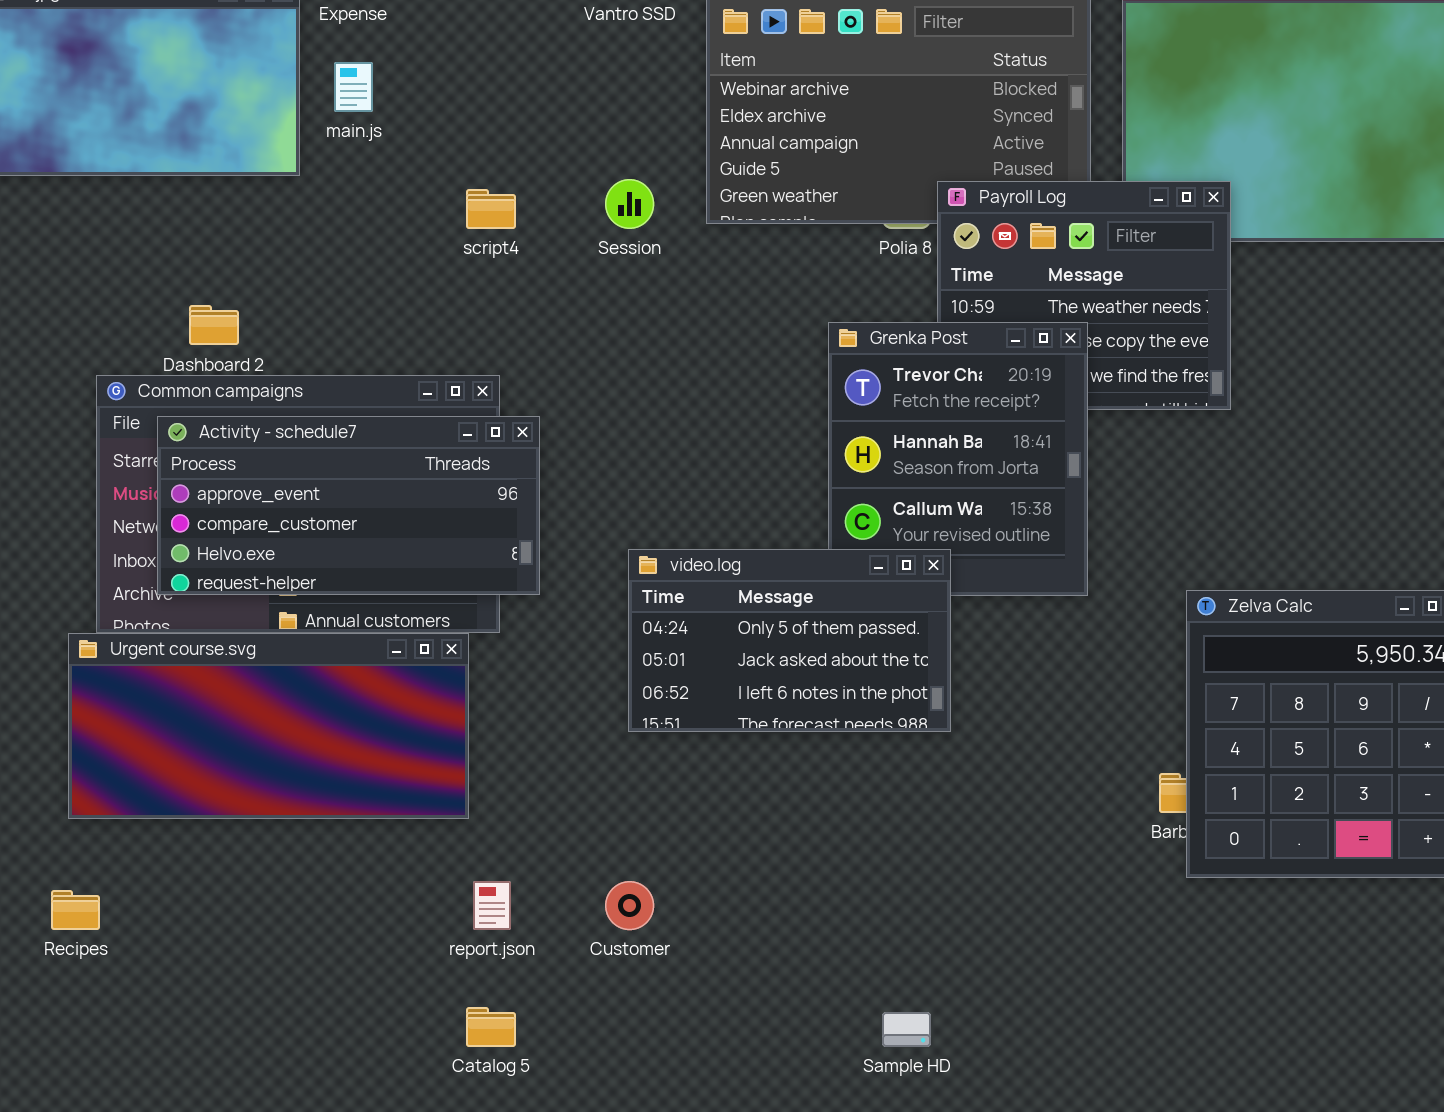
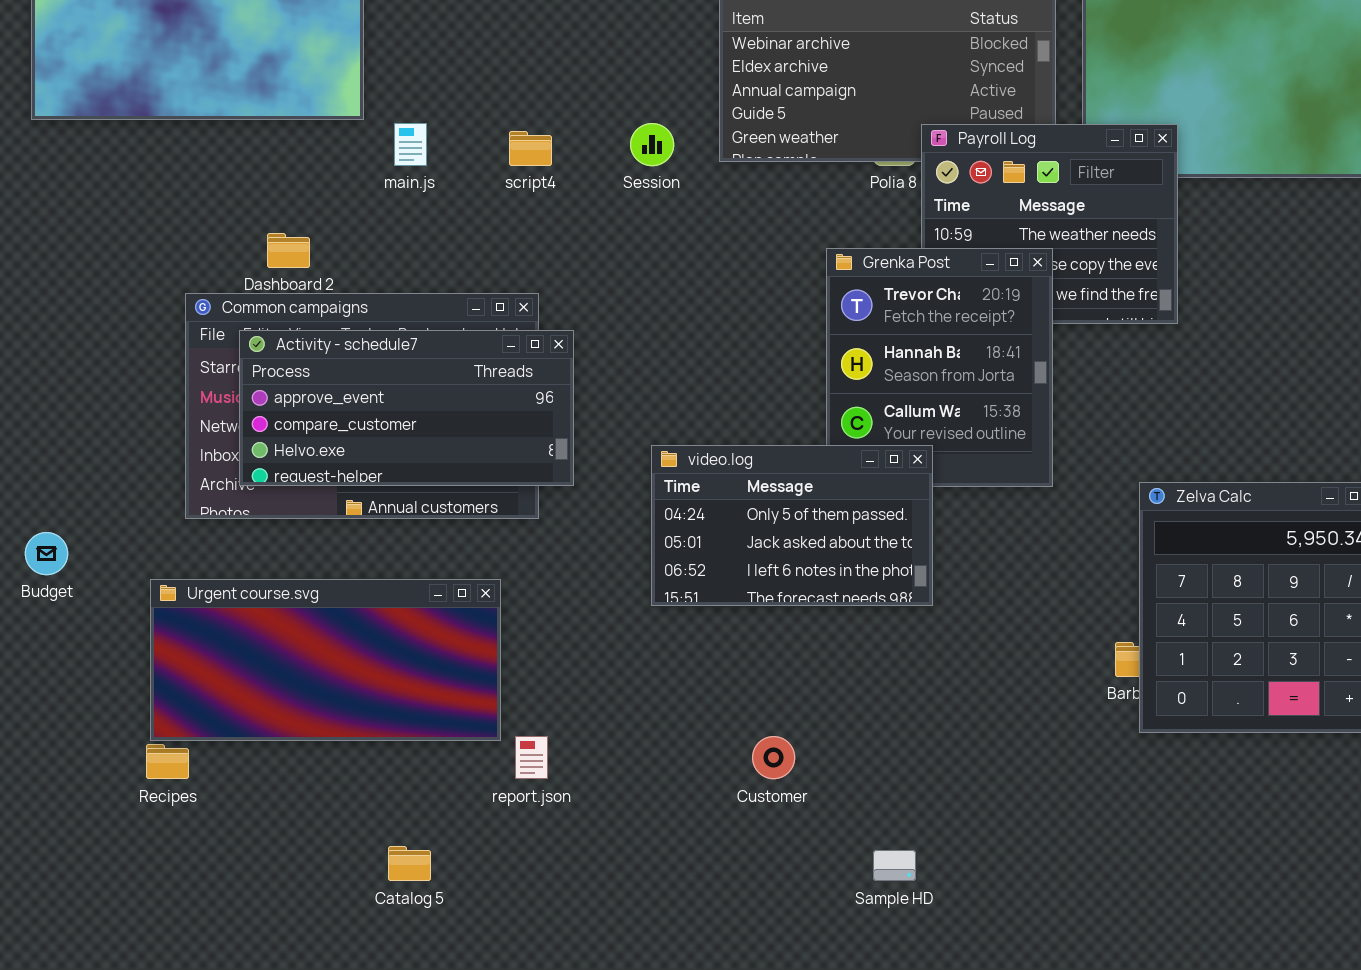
main.js: [334,62,373,112] -> [394,123,427,166], moved
Urgent course.svg: [68,633,469,819] -> [150,579,501,741], moved
Customer: [605,881,654,930] -> [752,736,795,779], moved
Catalog 5: [466,1007,516,1047] -> [388,846,431,881], moved

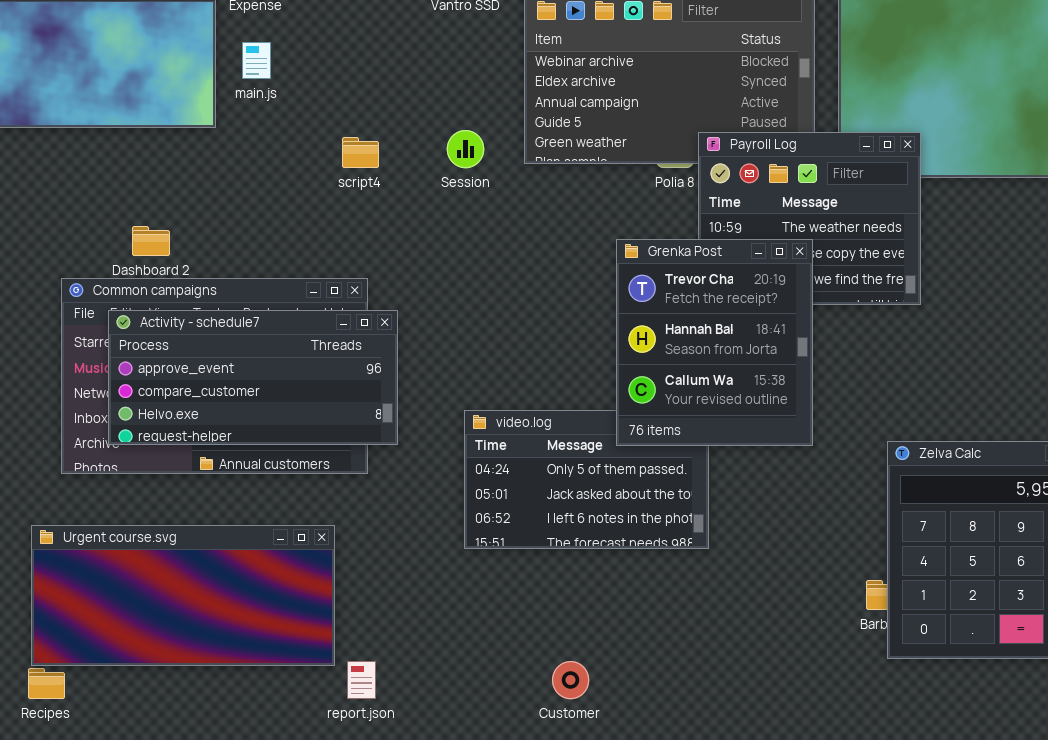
main.js: [394,123,427,166] -> [242,42,271,79], moved
Grenka Post: [826,248,1053,487] -> [616,239,813,446], raised

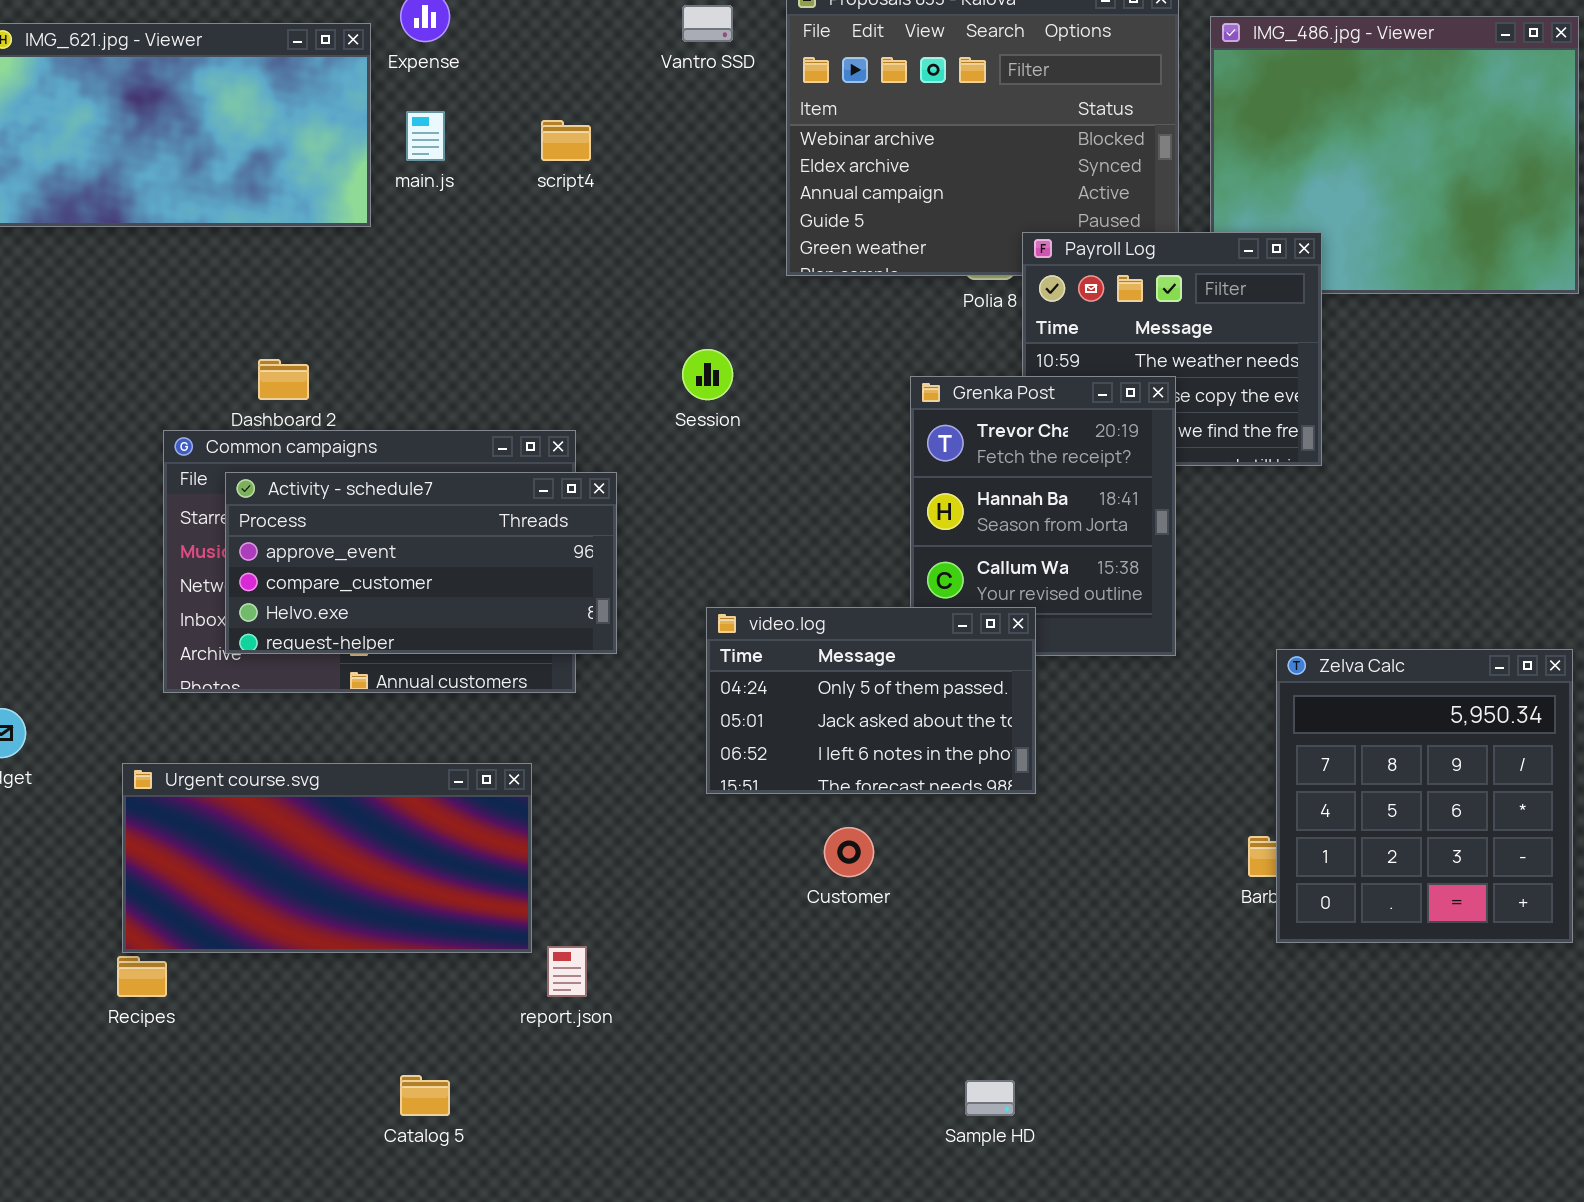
Session: [447,130,484,168] -> [682,349,733,400], moved
script4: [342,137,379,168] -> [541,120,591,161], moved
video.log: [464,410,709,549] -> [706,607,1036,794], raised
Customer: [552,661,589,699] -> [824,827,874,877], moved

